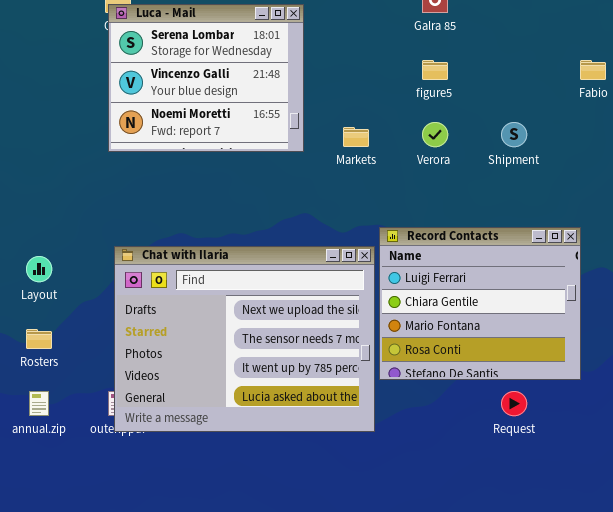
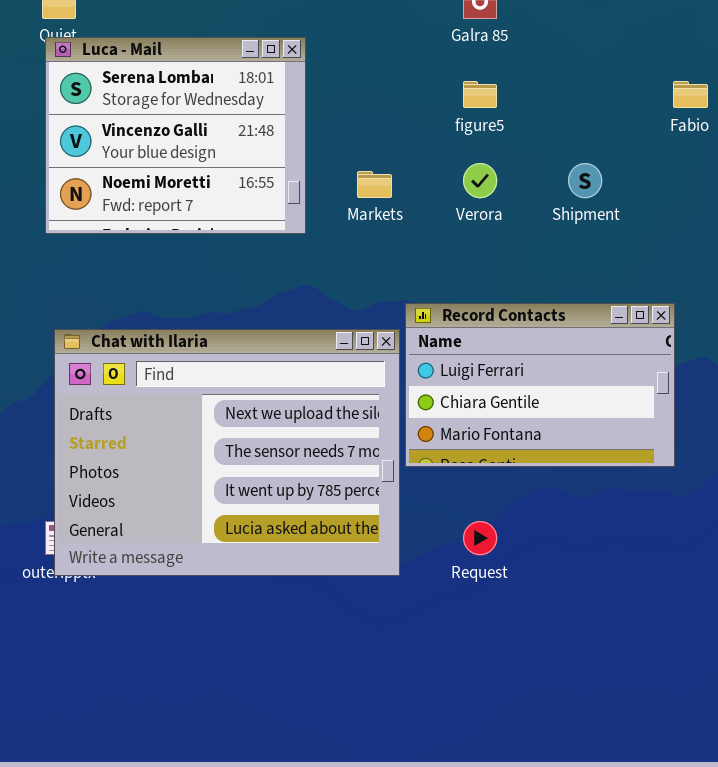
Luca - Mail: [108,4,304,152] -> [45,37,306,234], moved
Record Contacts: [379,227,581,380] -> [405,303,675,467], resized
Request: [501,391,527,416] -> [463,521,497,555], moved

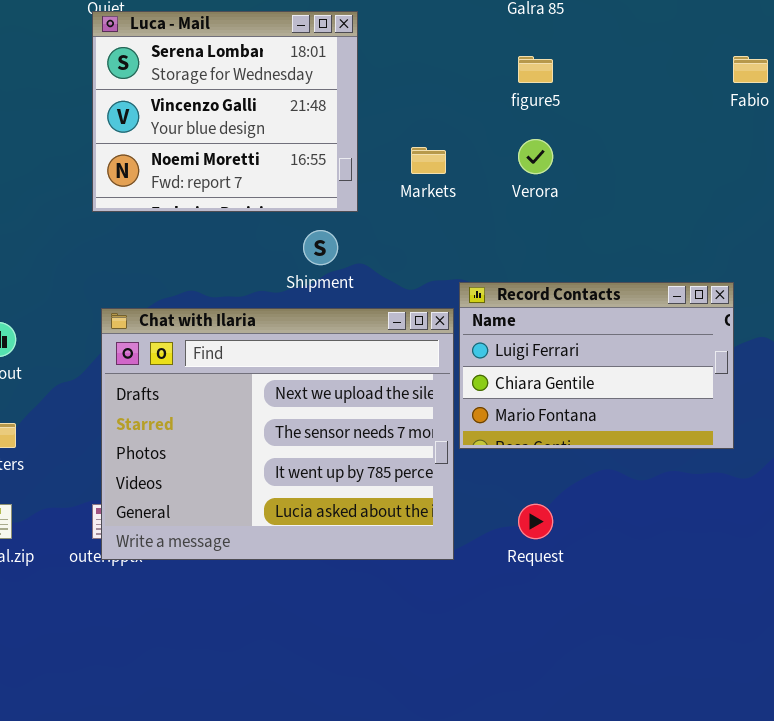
Shipment: [568,163,602,198] -> [303,230,338,265], moved

